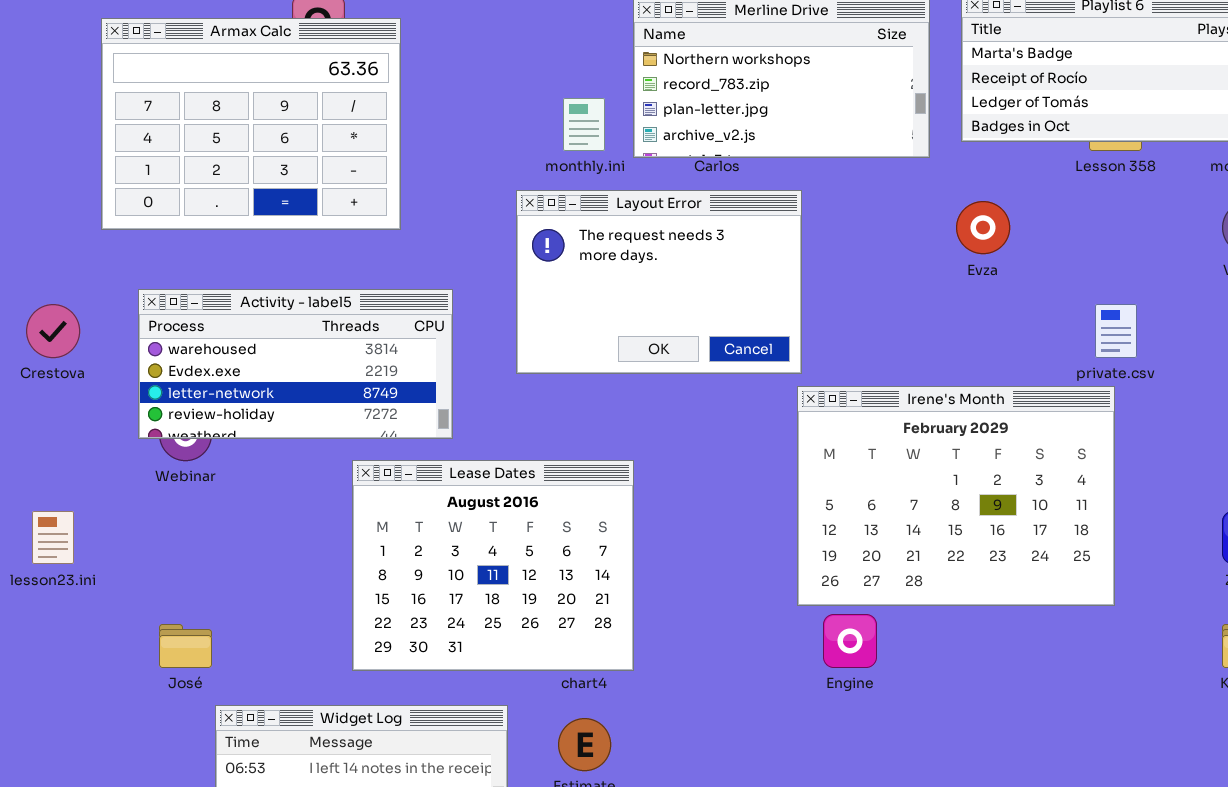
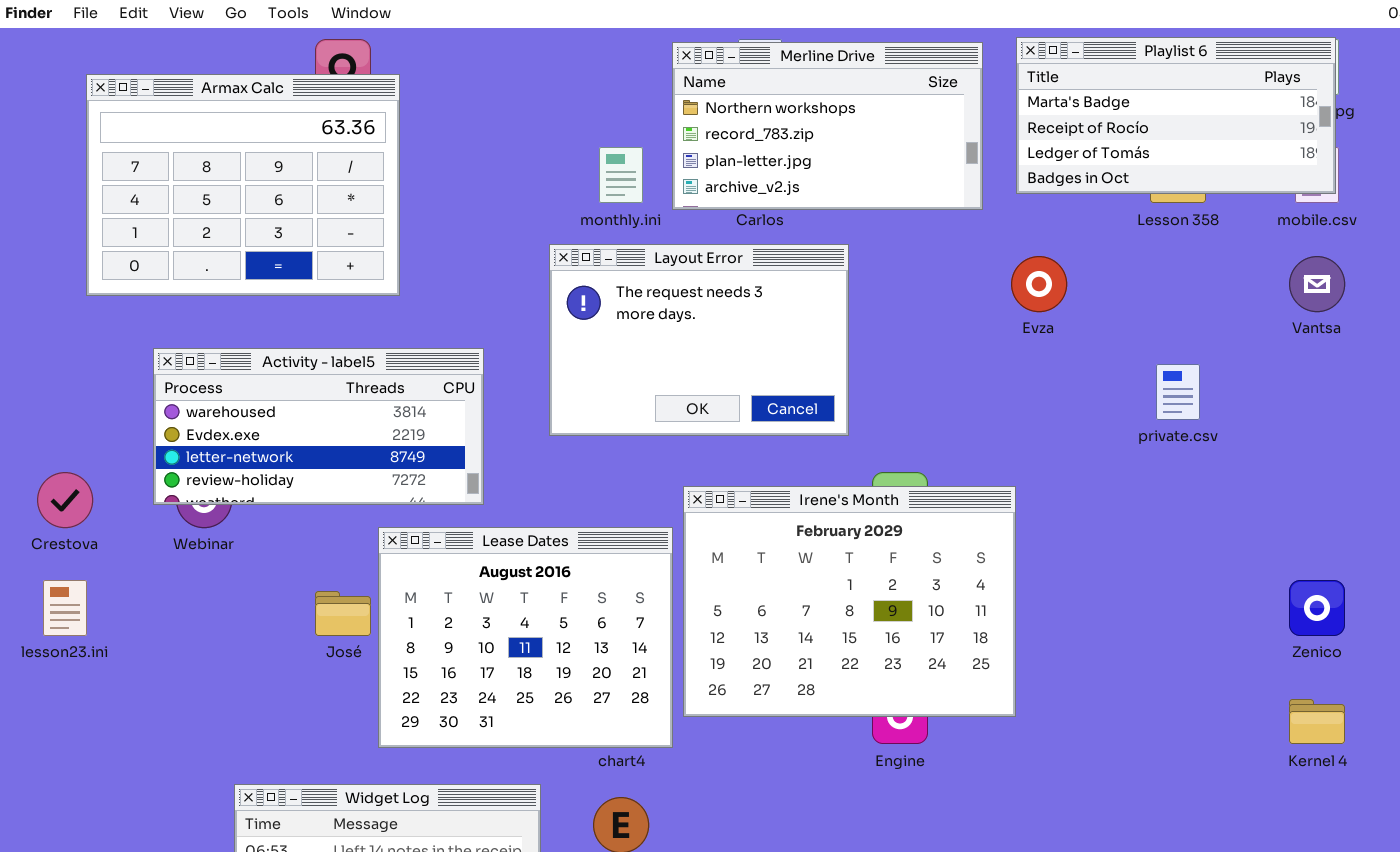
Armax Calc: [101,18,401,230] -> [86,74,400,296], moved
Crestova: [26,304,80,358] -> [37,472,93,528], moved
Irene's Month: [797,386,1115,606] -> [683,486,1016,717], moved
José: [159,624,212,668] -> [315,591,371,636], moved

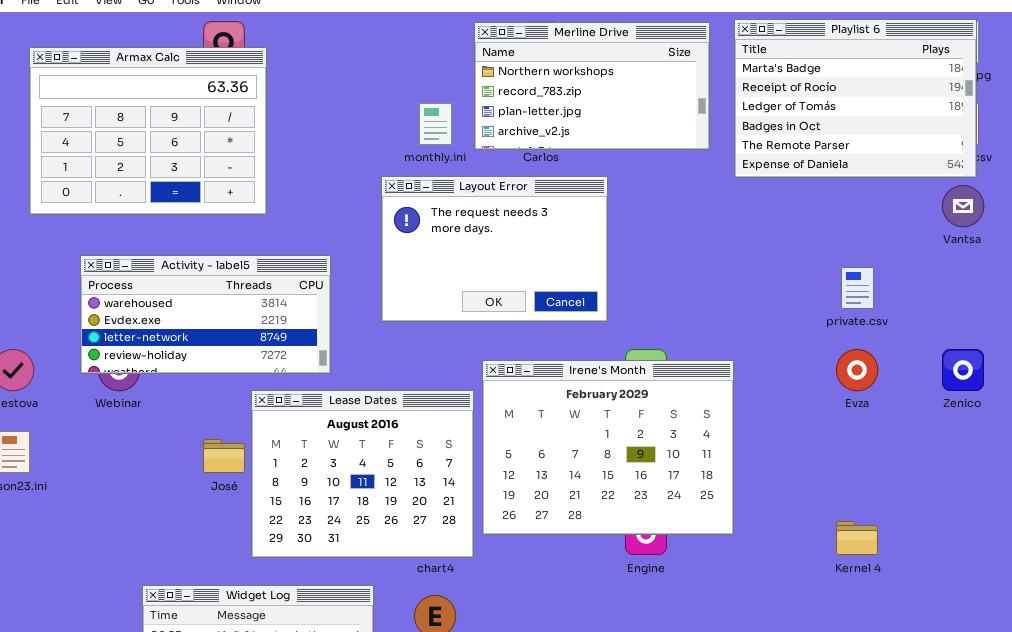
Playlist 6: [1016,37,1336,194] -> [734,19,977,178], resized
Evza: [1011,256,1067,312] -> [836,349,878,391], moved
Zenico: [1289,580,1345,636] -> [942,349,984,391], moved
Kernel 4: [1289,699,1345,744] -> [836,521,878,555], moved

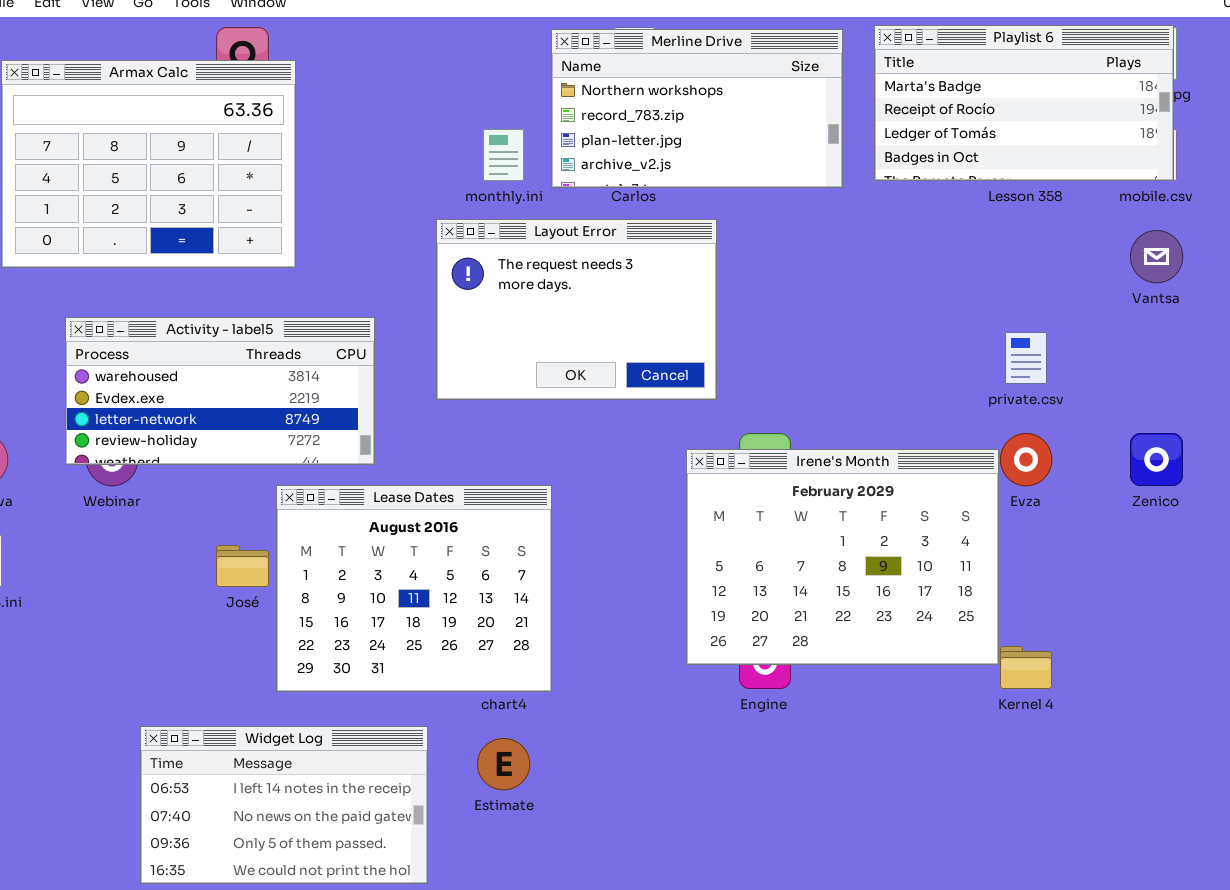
Playlist 6: [734,19,977,178] -> [874,25,1174,181], resized
Irene's Month: [482,360,734,535] -> [686,449,999,665], moved

